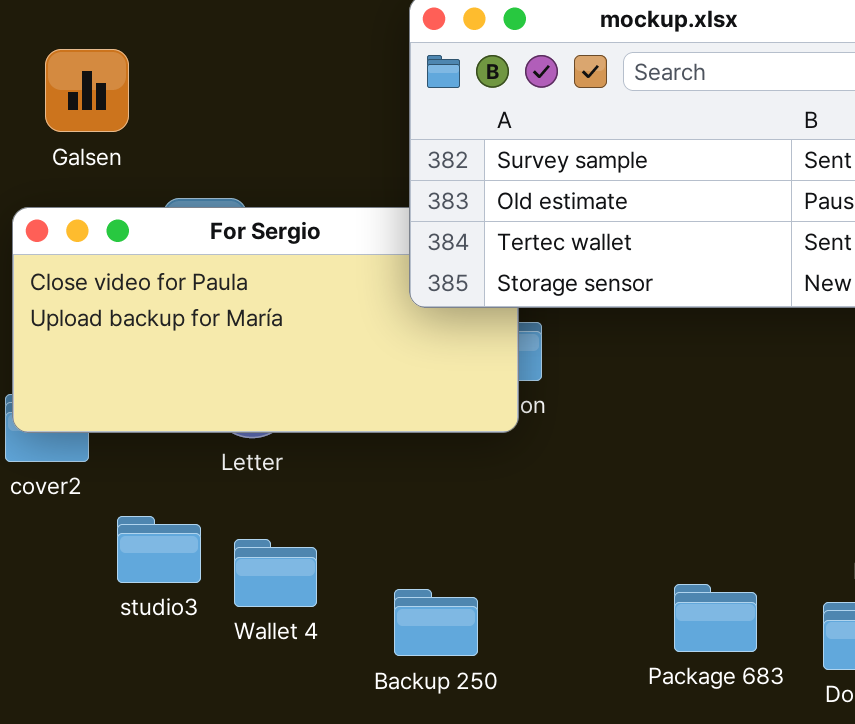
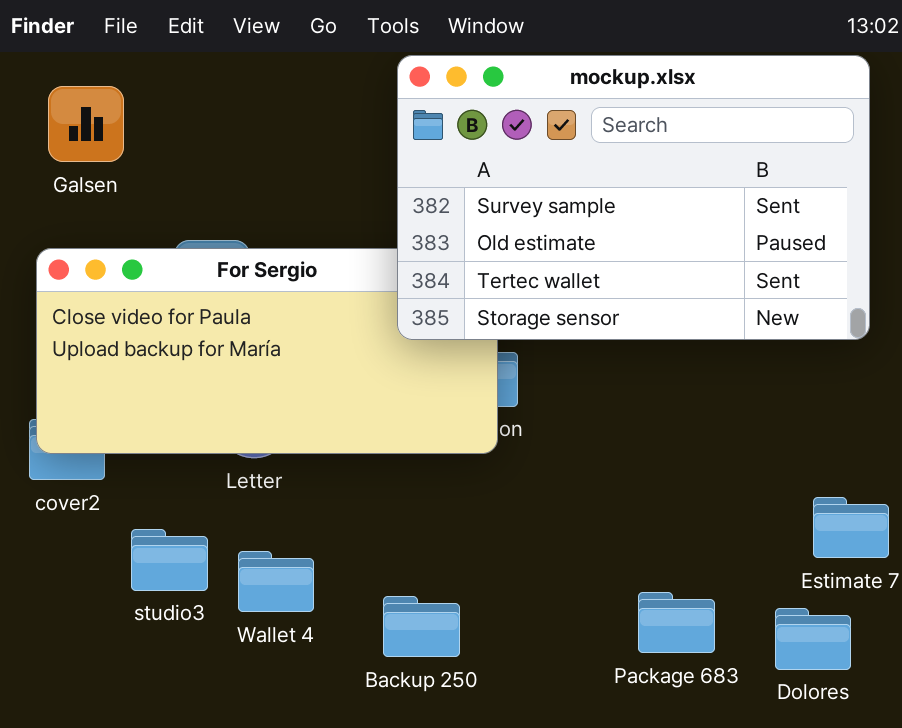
Galsen: [45,49,129,132] -> [48,86,124,162], moved

